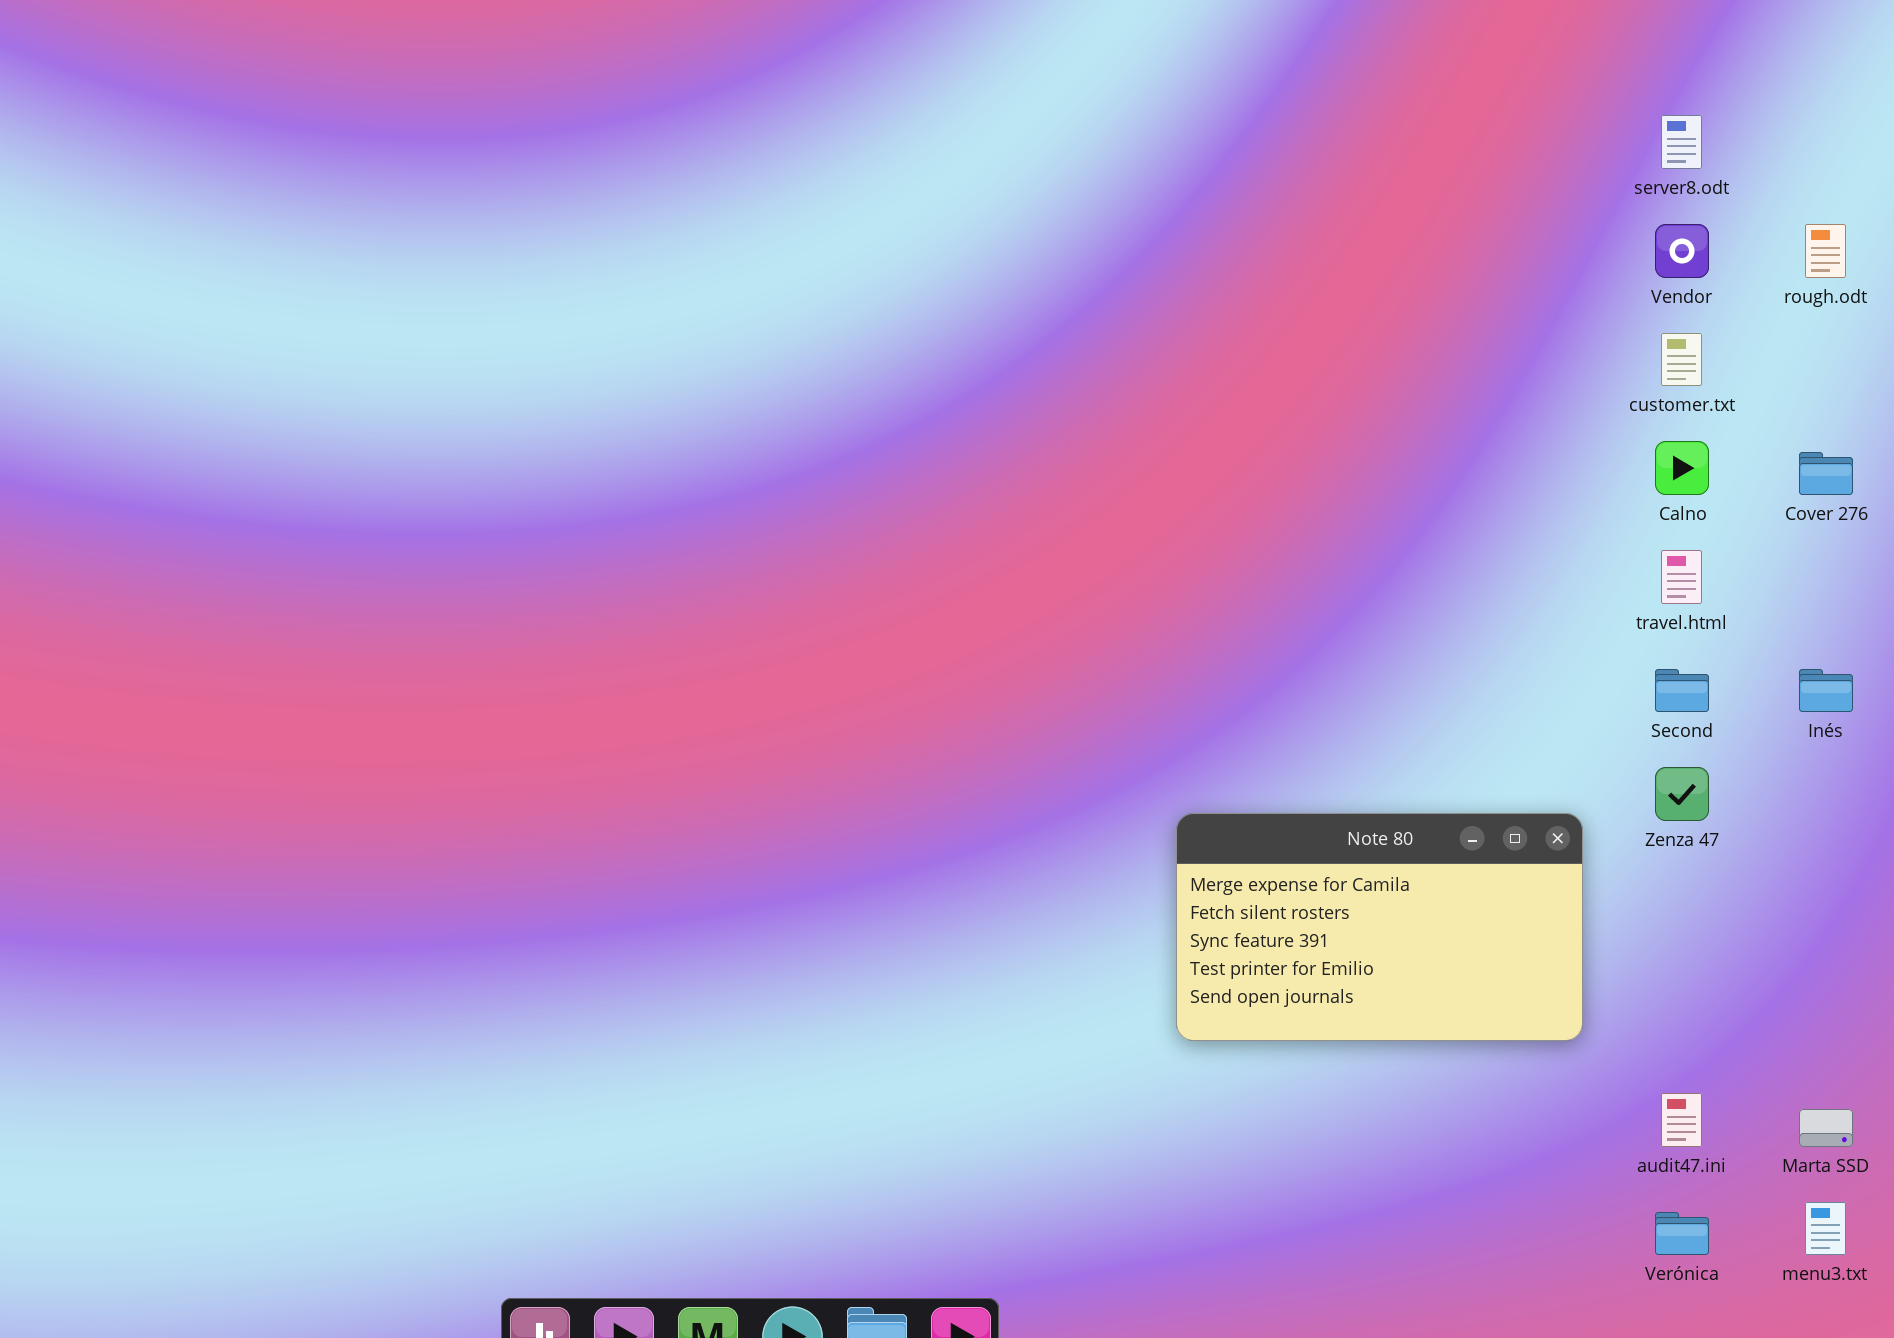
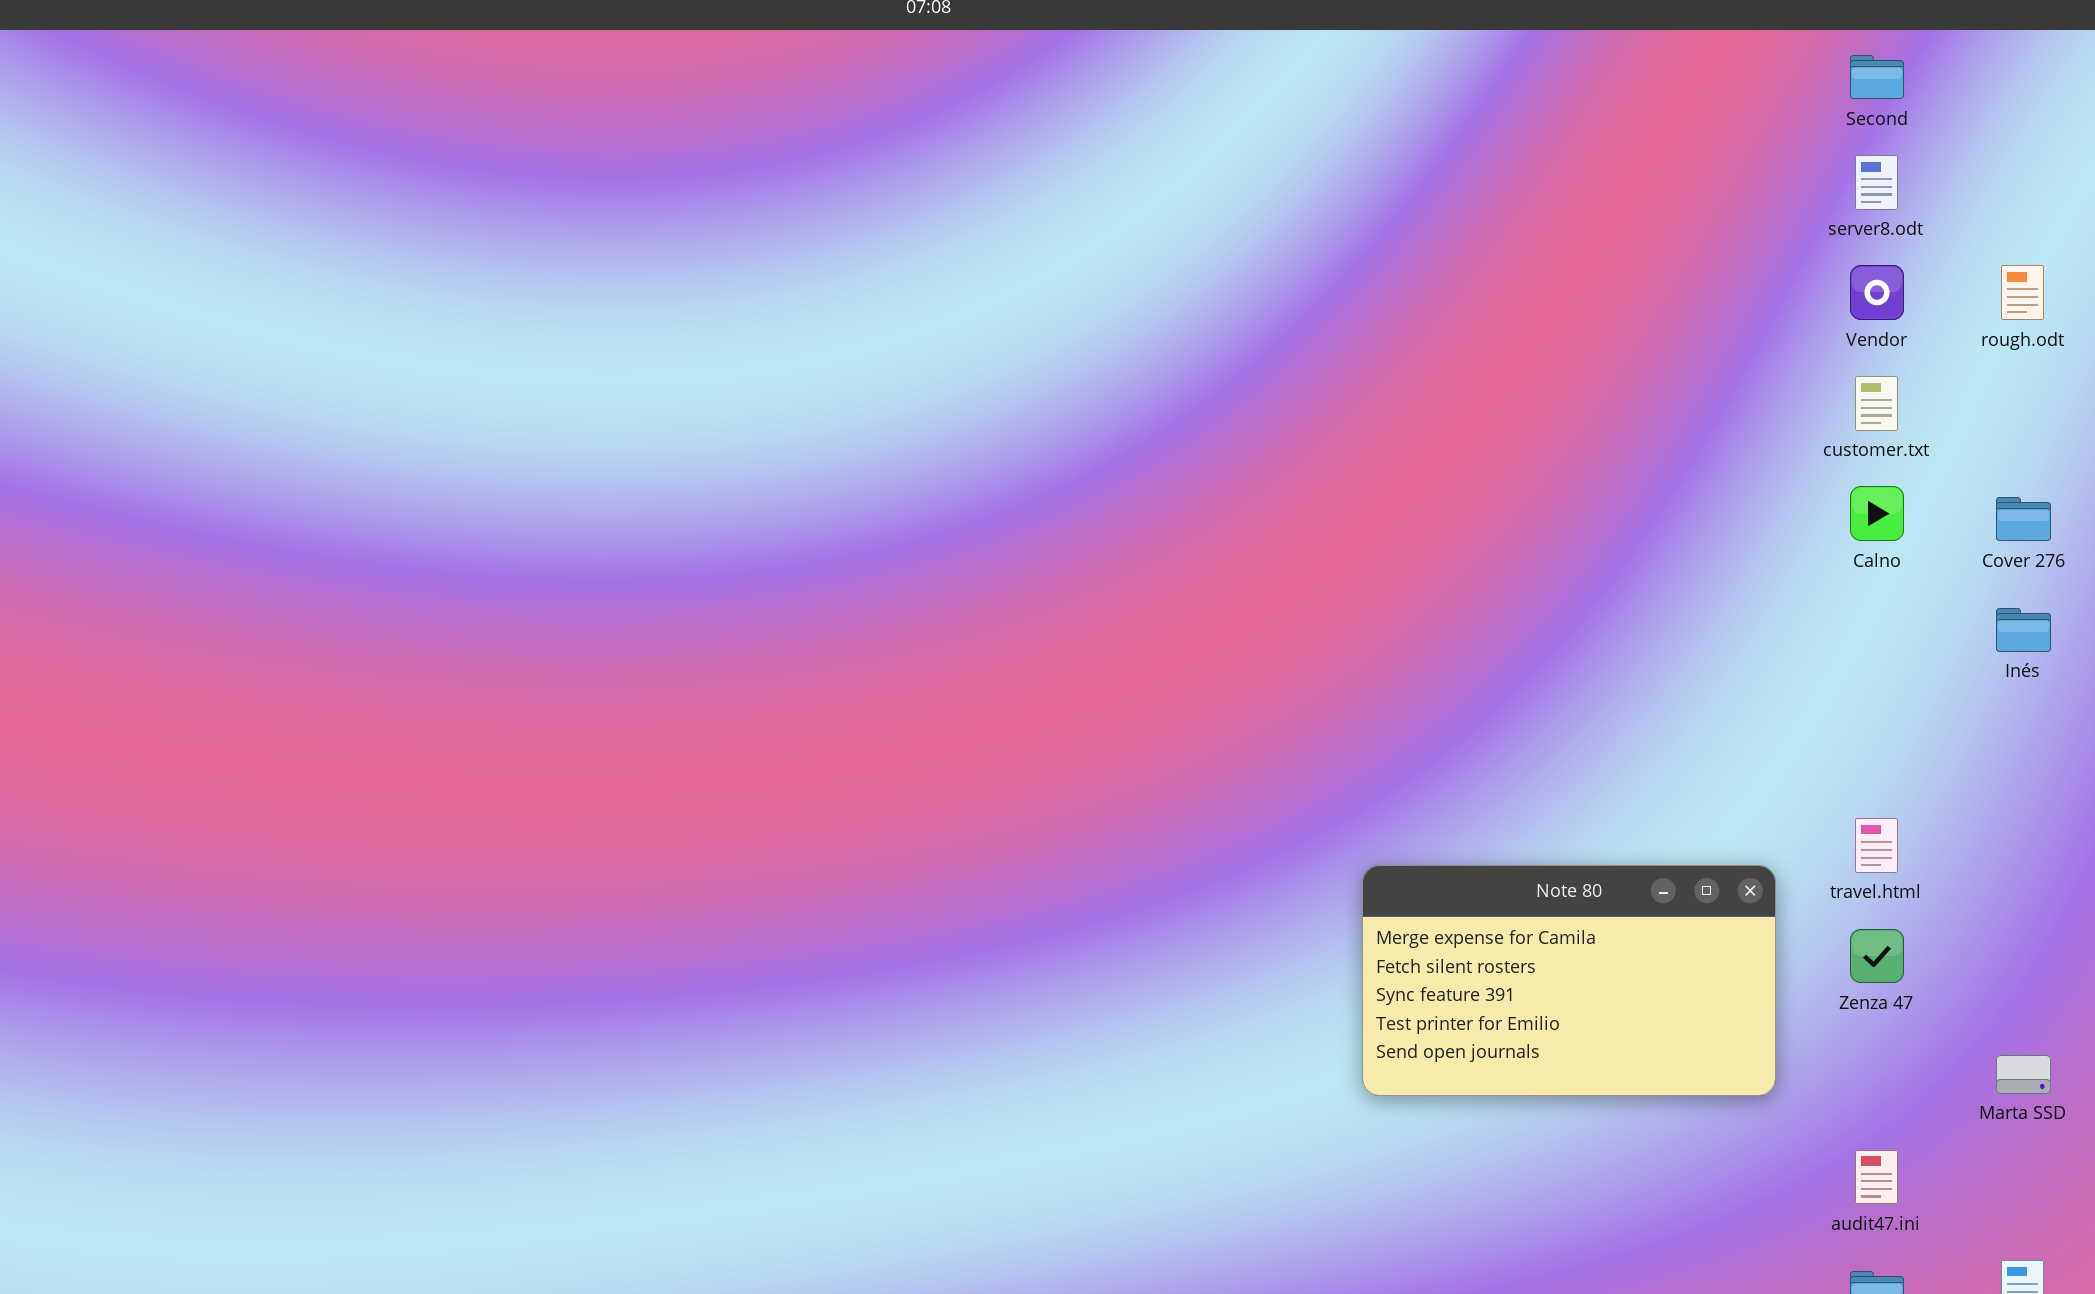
travel.html: [1661,550,1702,604] -> [1855,818,1898,873], moved
Second: [1655,669,1709,712] -> [1850,55,1904,99], moved
Inés: [1799,669,1853,712] -> [1996,608,2051,652], moved
Zenza 47: [1655,767,1709,821] -> [1850,929,1904,983], moved
Marta SSD: [1799,1109,1853,1147] -> [1996,1055,2051,1094], moved

